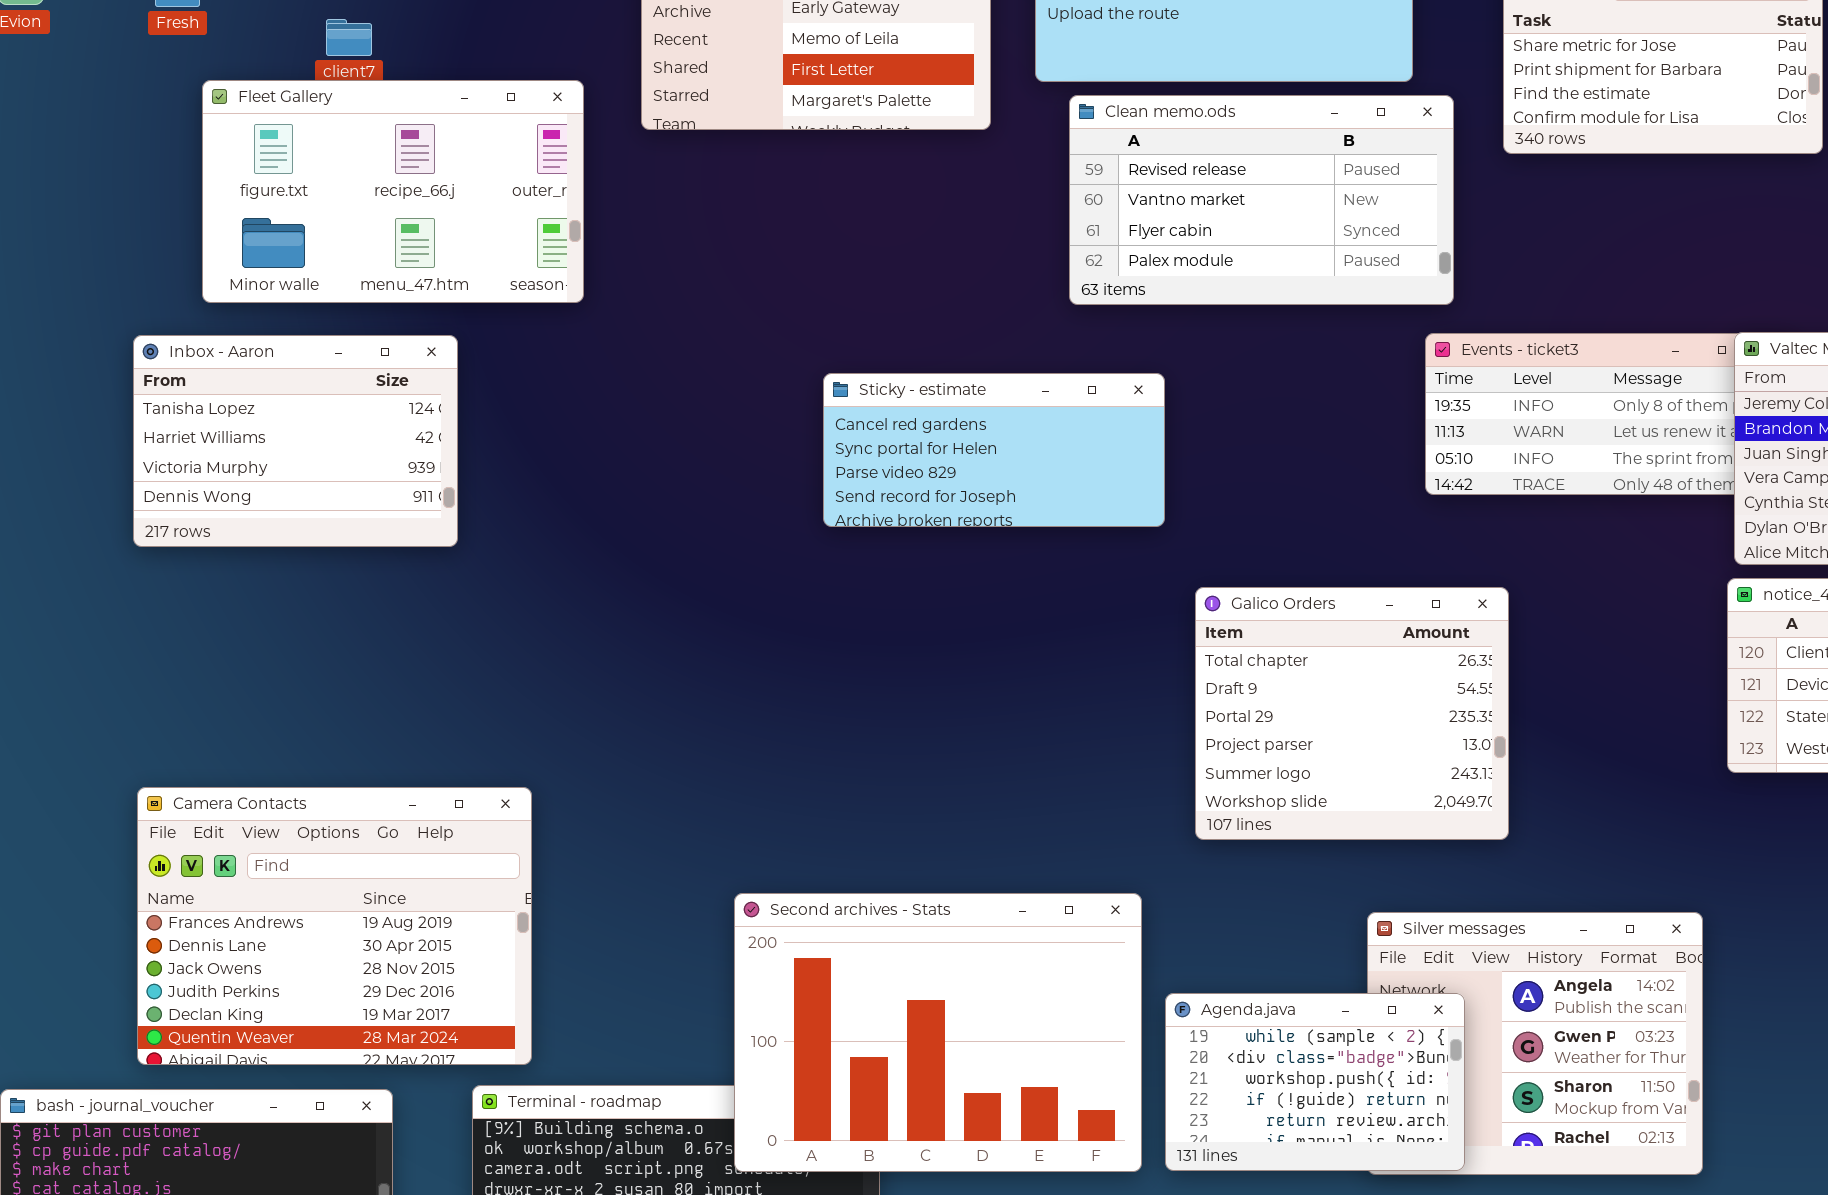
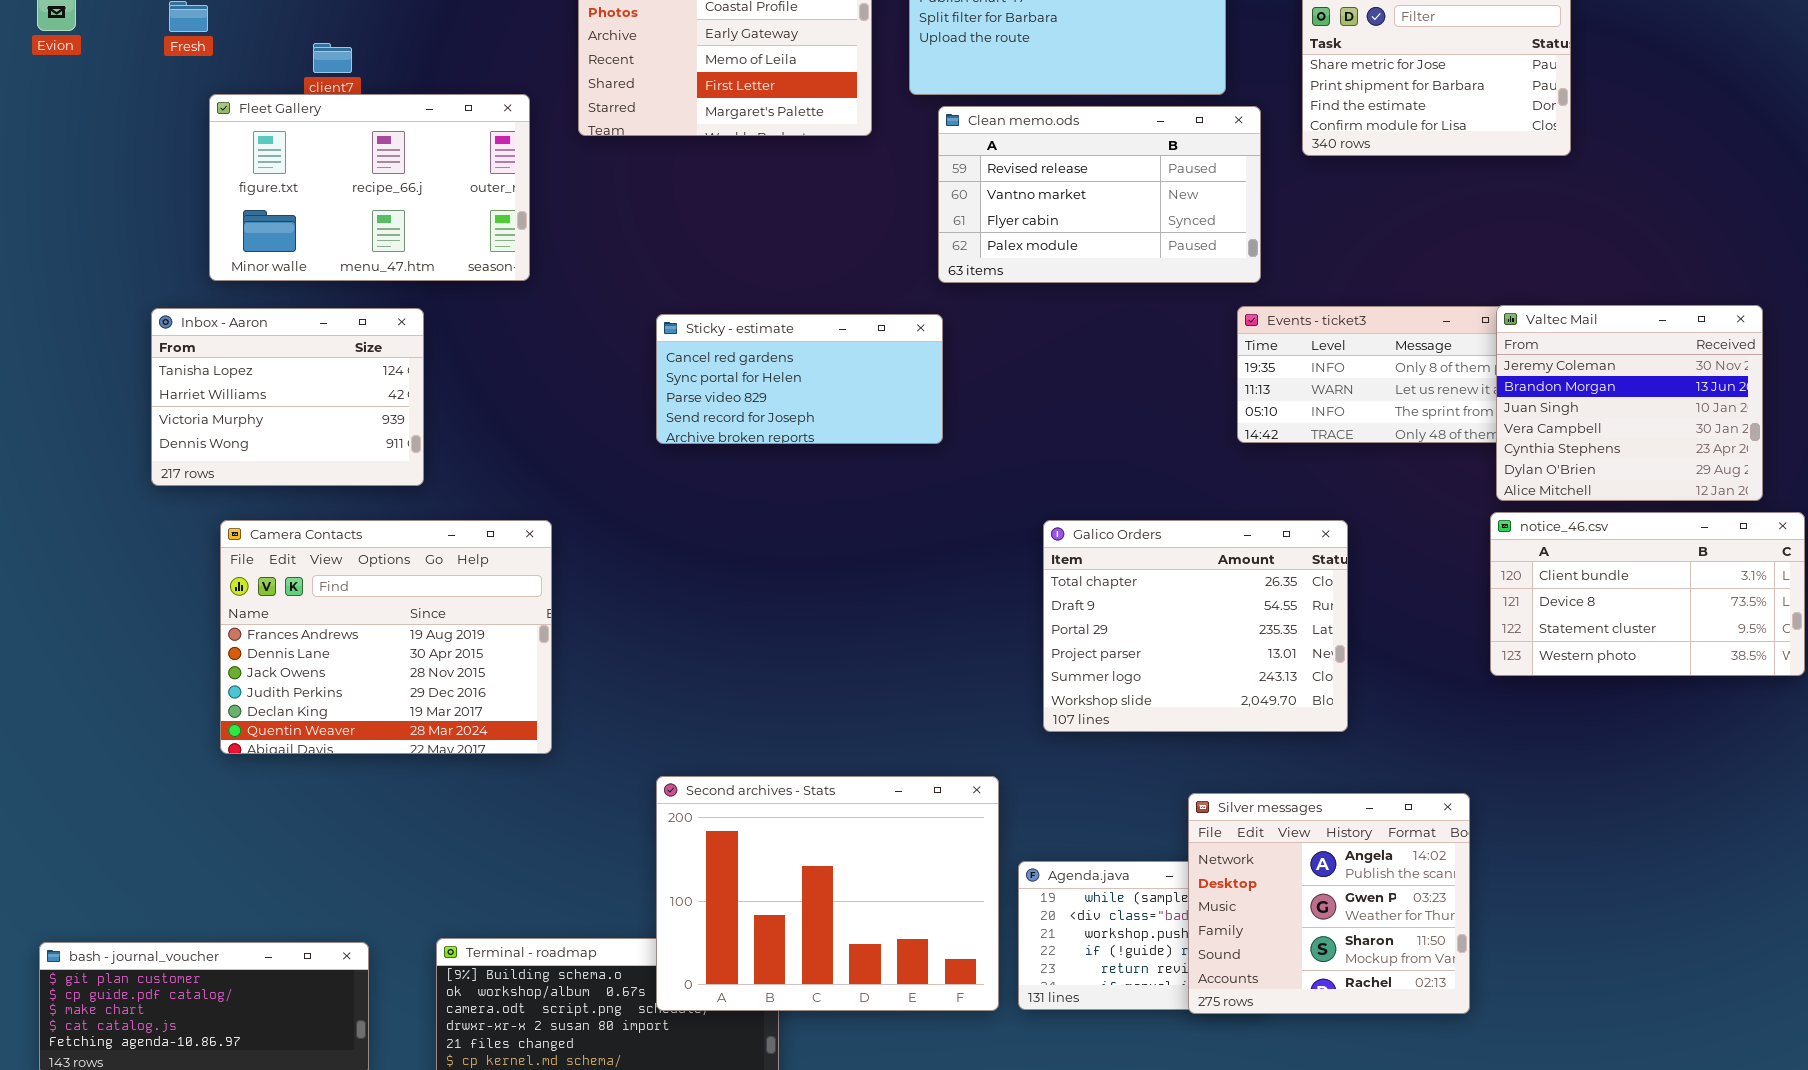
Sticky - estimate: [823,373,1165,527] -> [656,314,943,444], moved
Galico Orders: [1195,587,1509,840] -> [1043,520,1348,732], resized
Camera Contacts: [137,787,532,1065] -> [220,520,552,754], moved
Silver messages: [1367,912,1703,1175] -> [1188,793,1470,1014], raised

